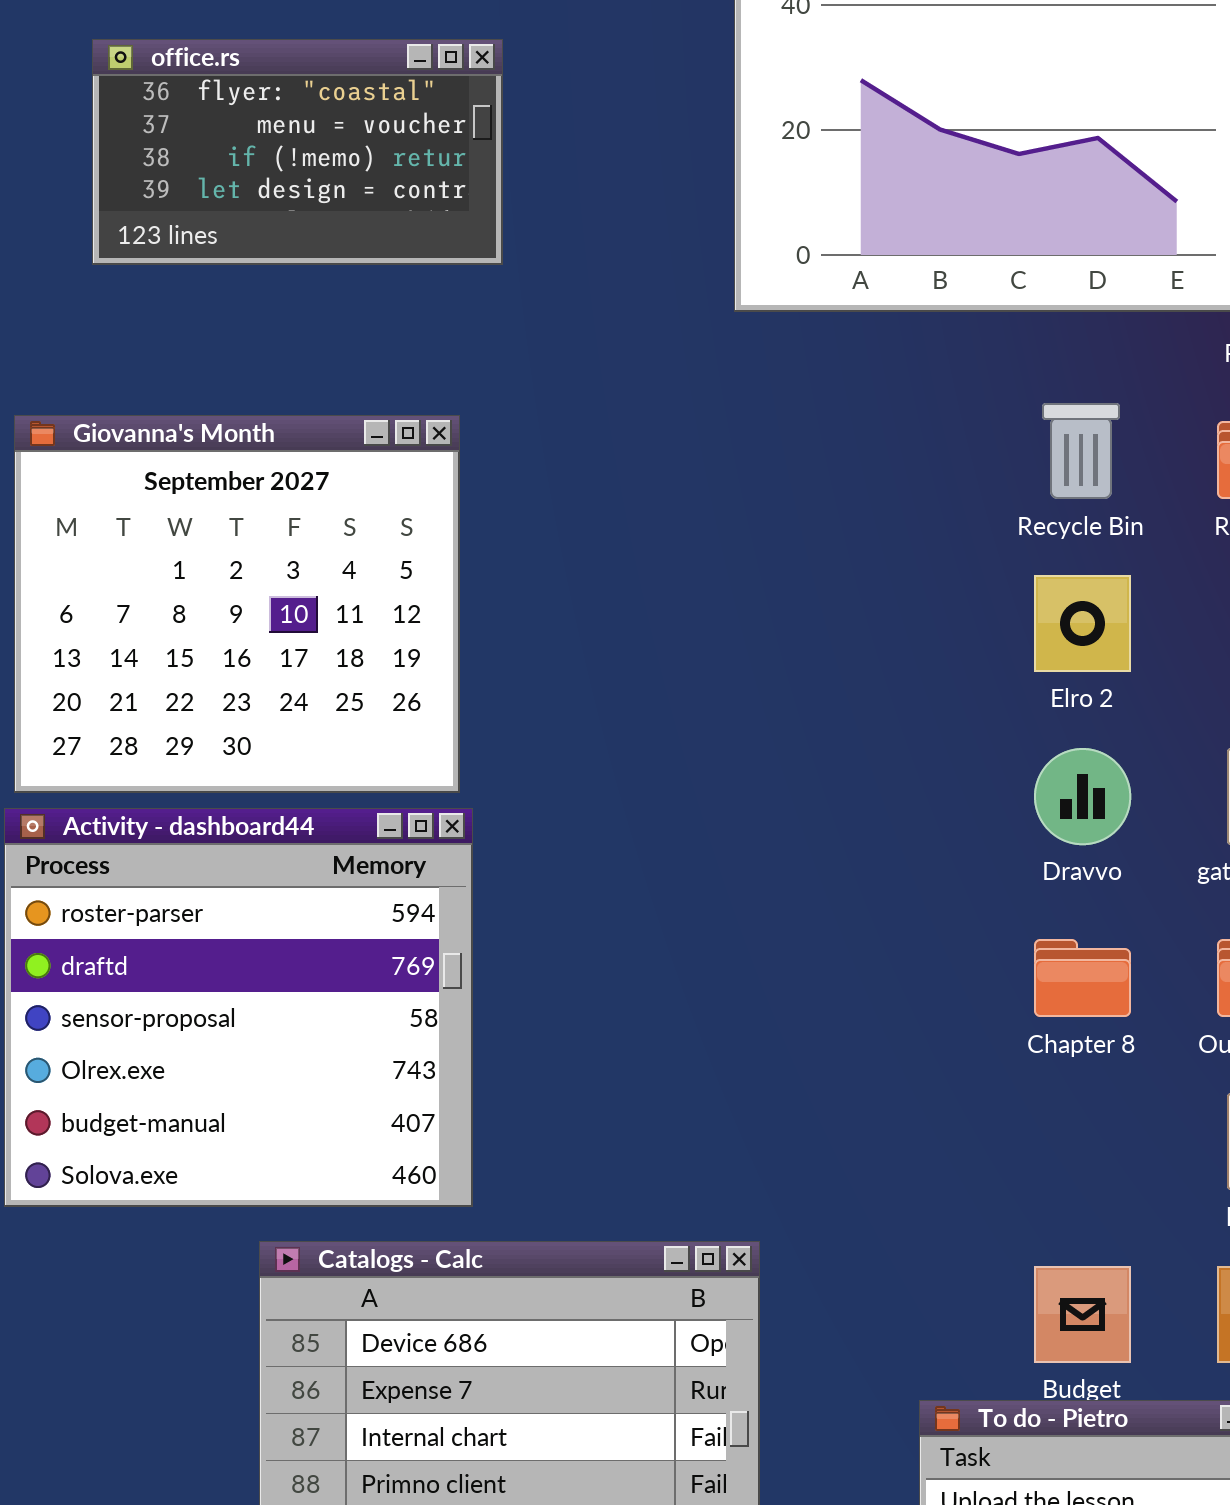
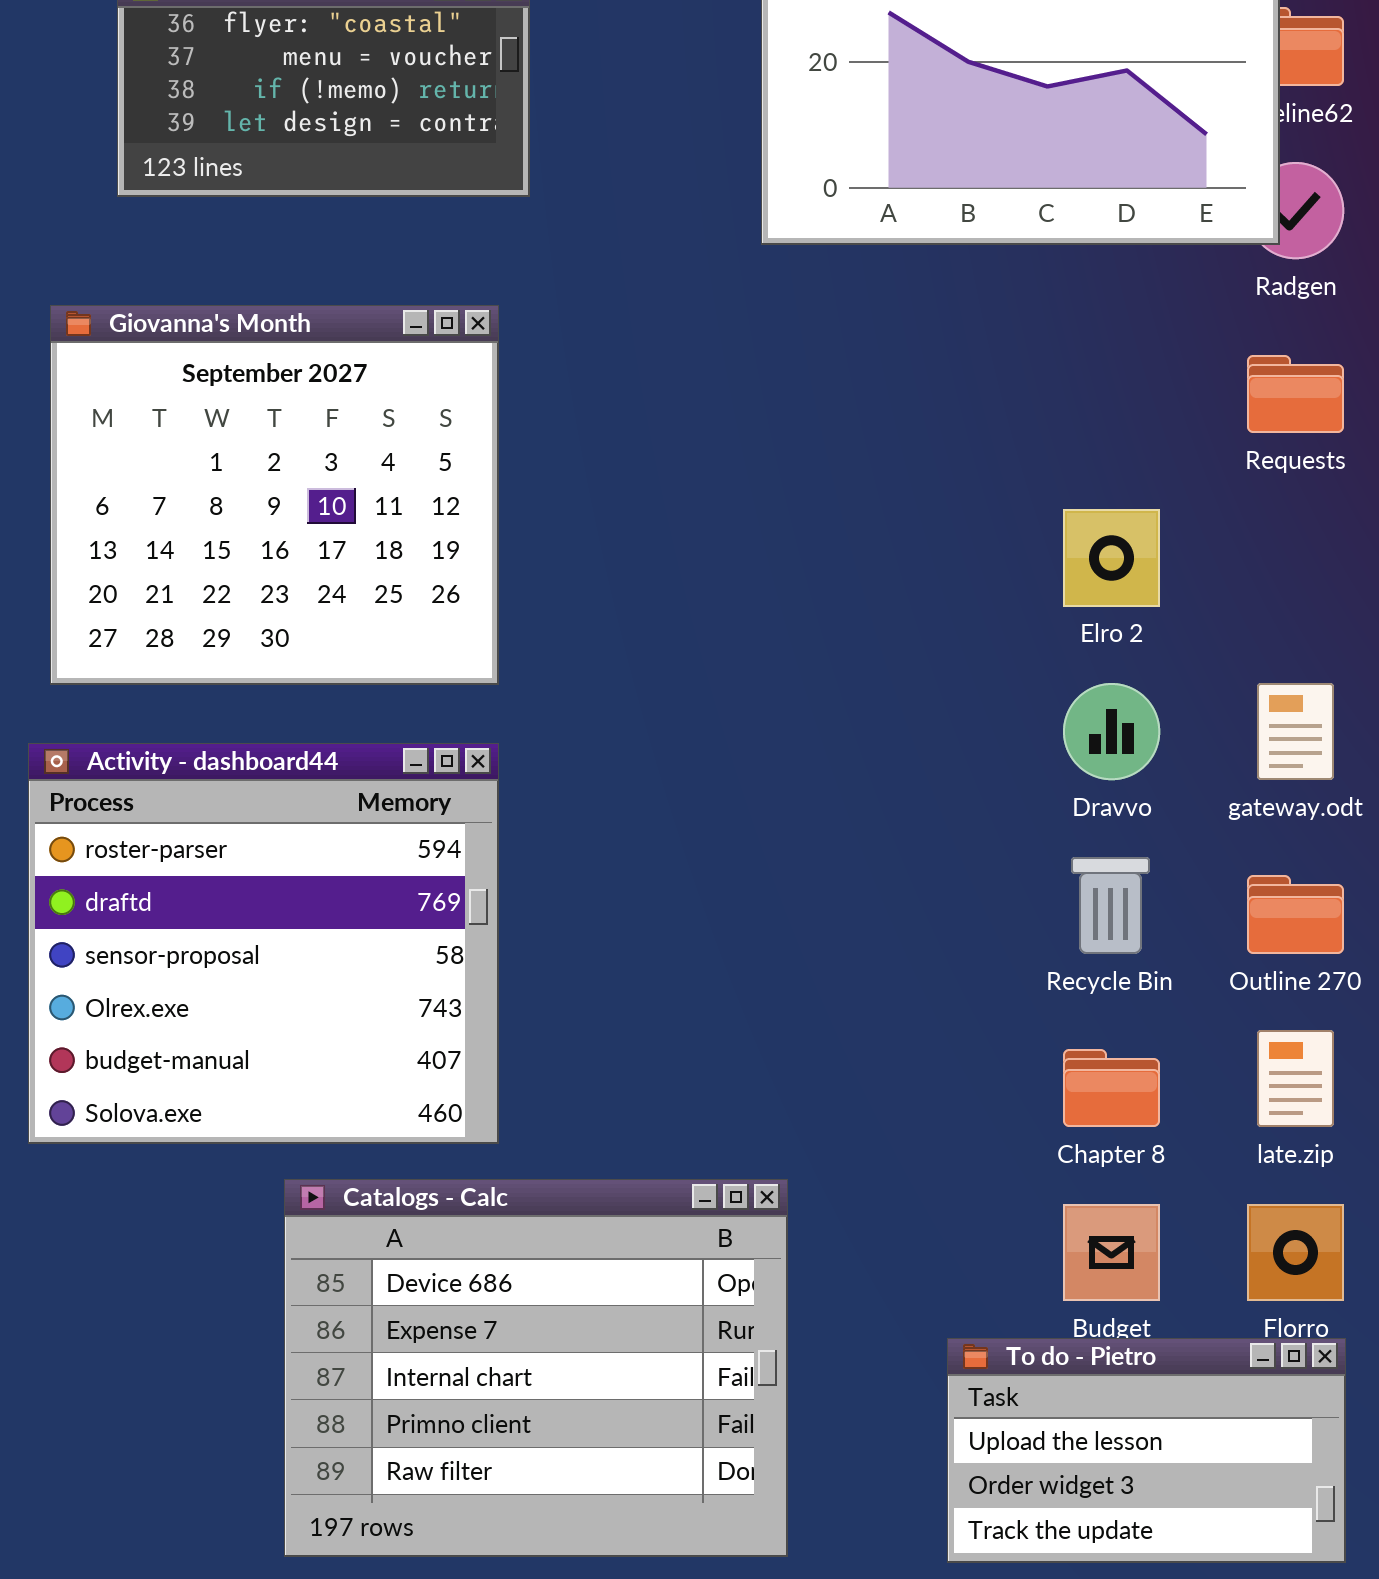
Recycle Bin: [1042,403,1120,499] -> [1071,857,1150,954], moved
Giovanna's Month: [14,415,460,793] -> [50,305,499,685], moved
Chapter 8: [1034,939,1131,1017] -> [1063,1049,1160,1127], moved

